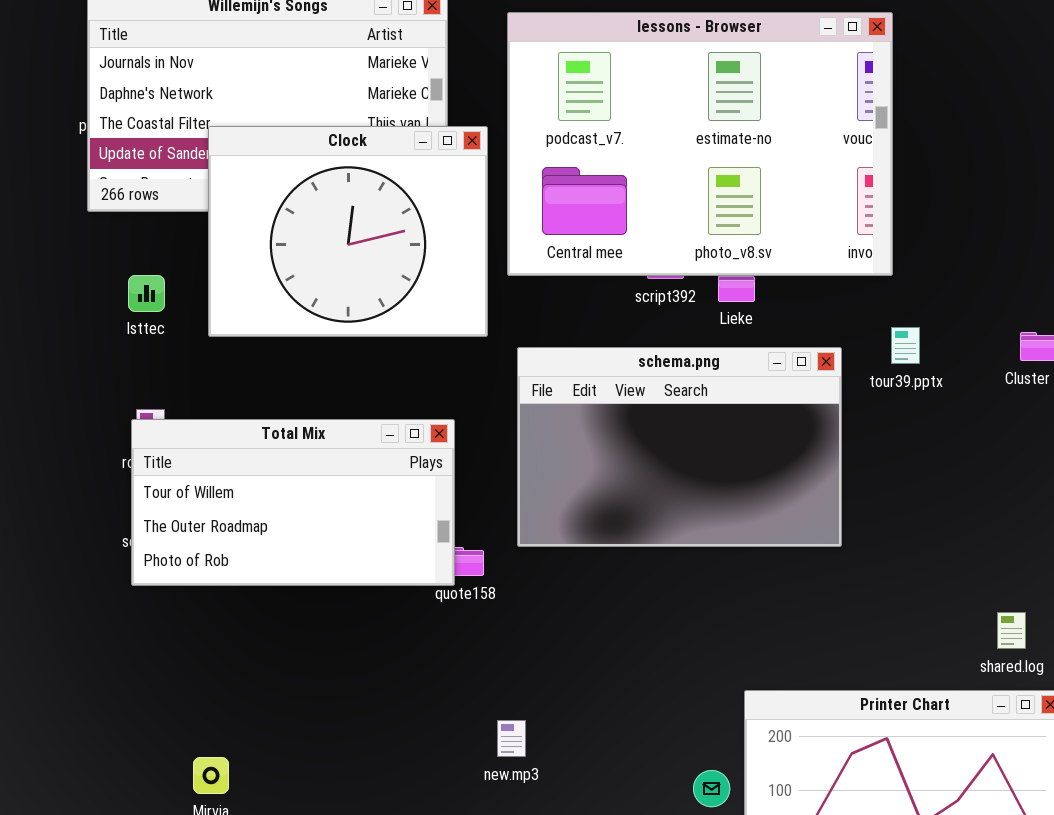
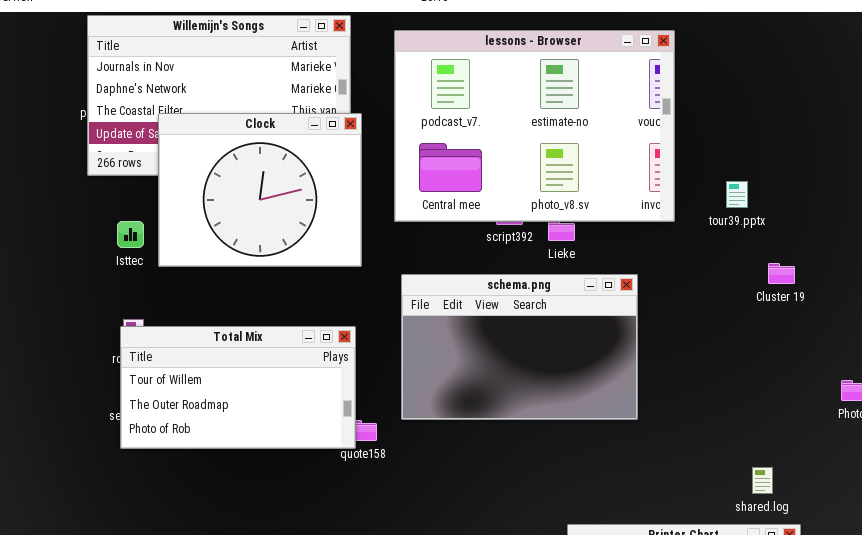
Clock: [208,126,488,337] -> [158,113,362,267], moved
tour39.pptx: [891,327,920,364] -> [726,181,748,208], moved

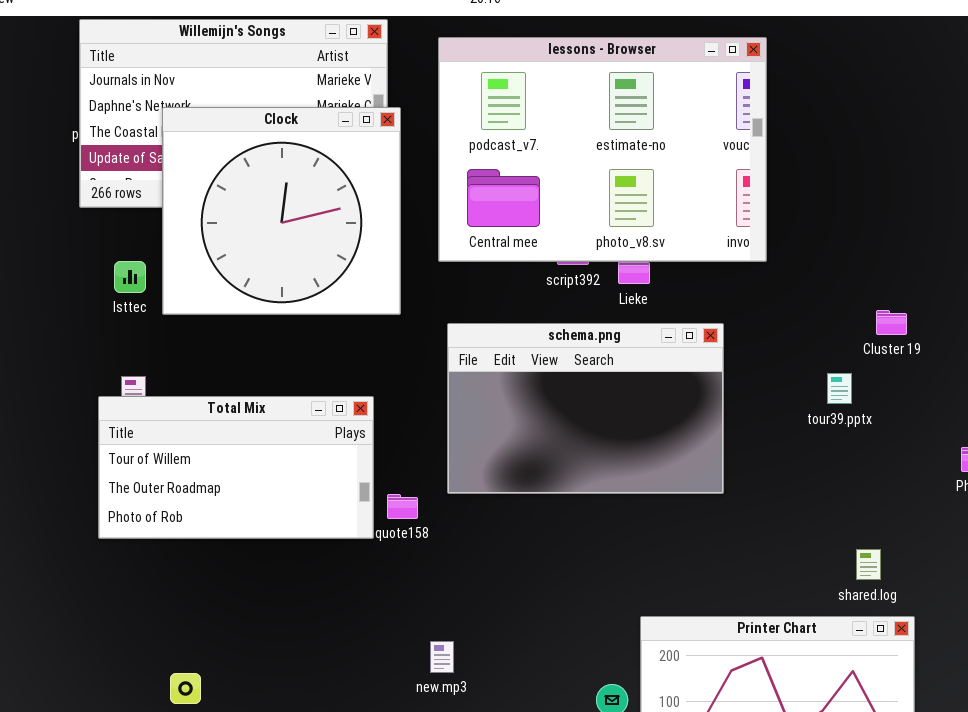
Clock: [158,113,362,267] -> [162,107,401,315], resized
tour39.pptx: [726,181,748,208] -> [827,373,852,404], moved
Total Mix: [120,326,356,449] -> [98,396,374,539], moved

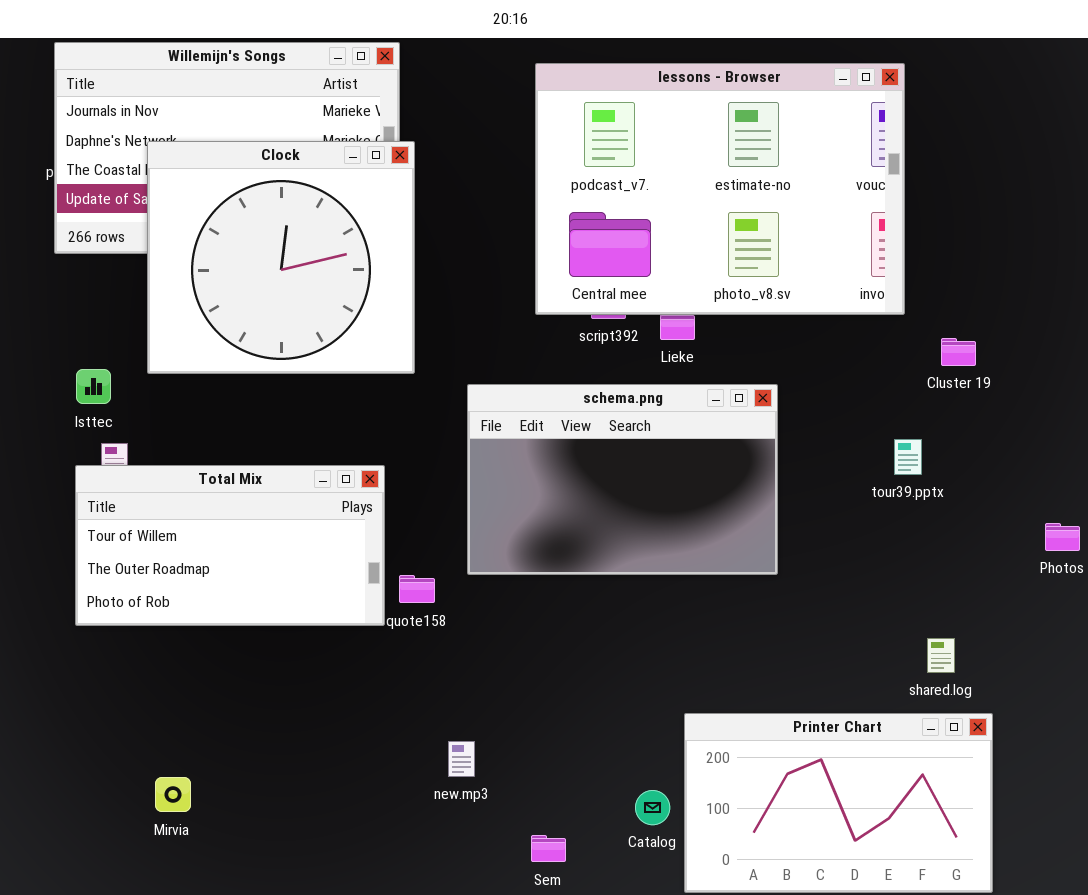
lessons - Browser: [438,37,767,262] -> [535,63,905,315], moved
Isttec: [114,261,146,293] -> [76,369,111,404], moved
Cluster 19: [876,310,907,335] -> [941,338,976,366], moved

